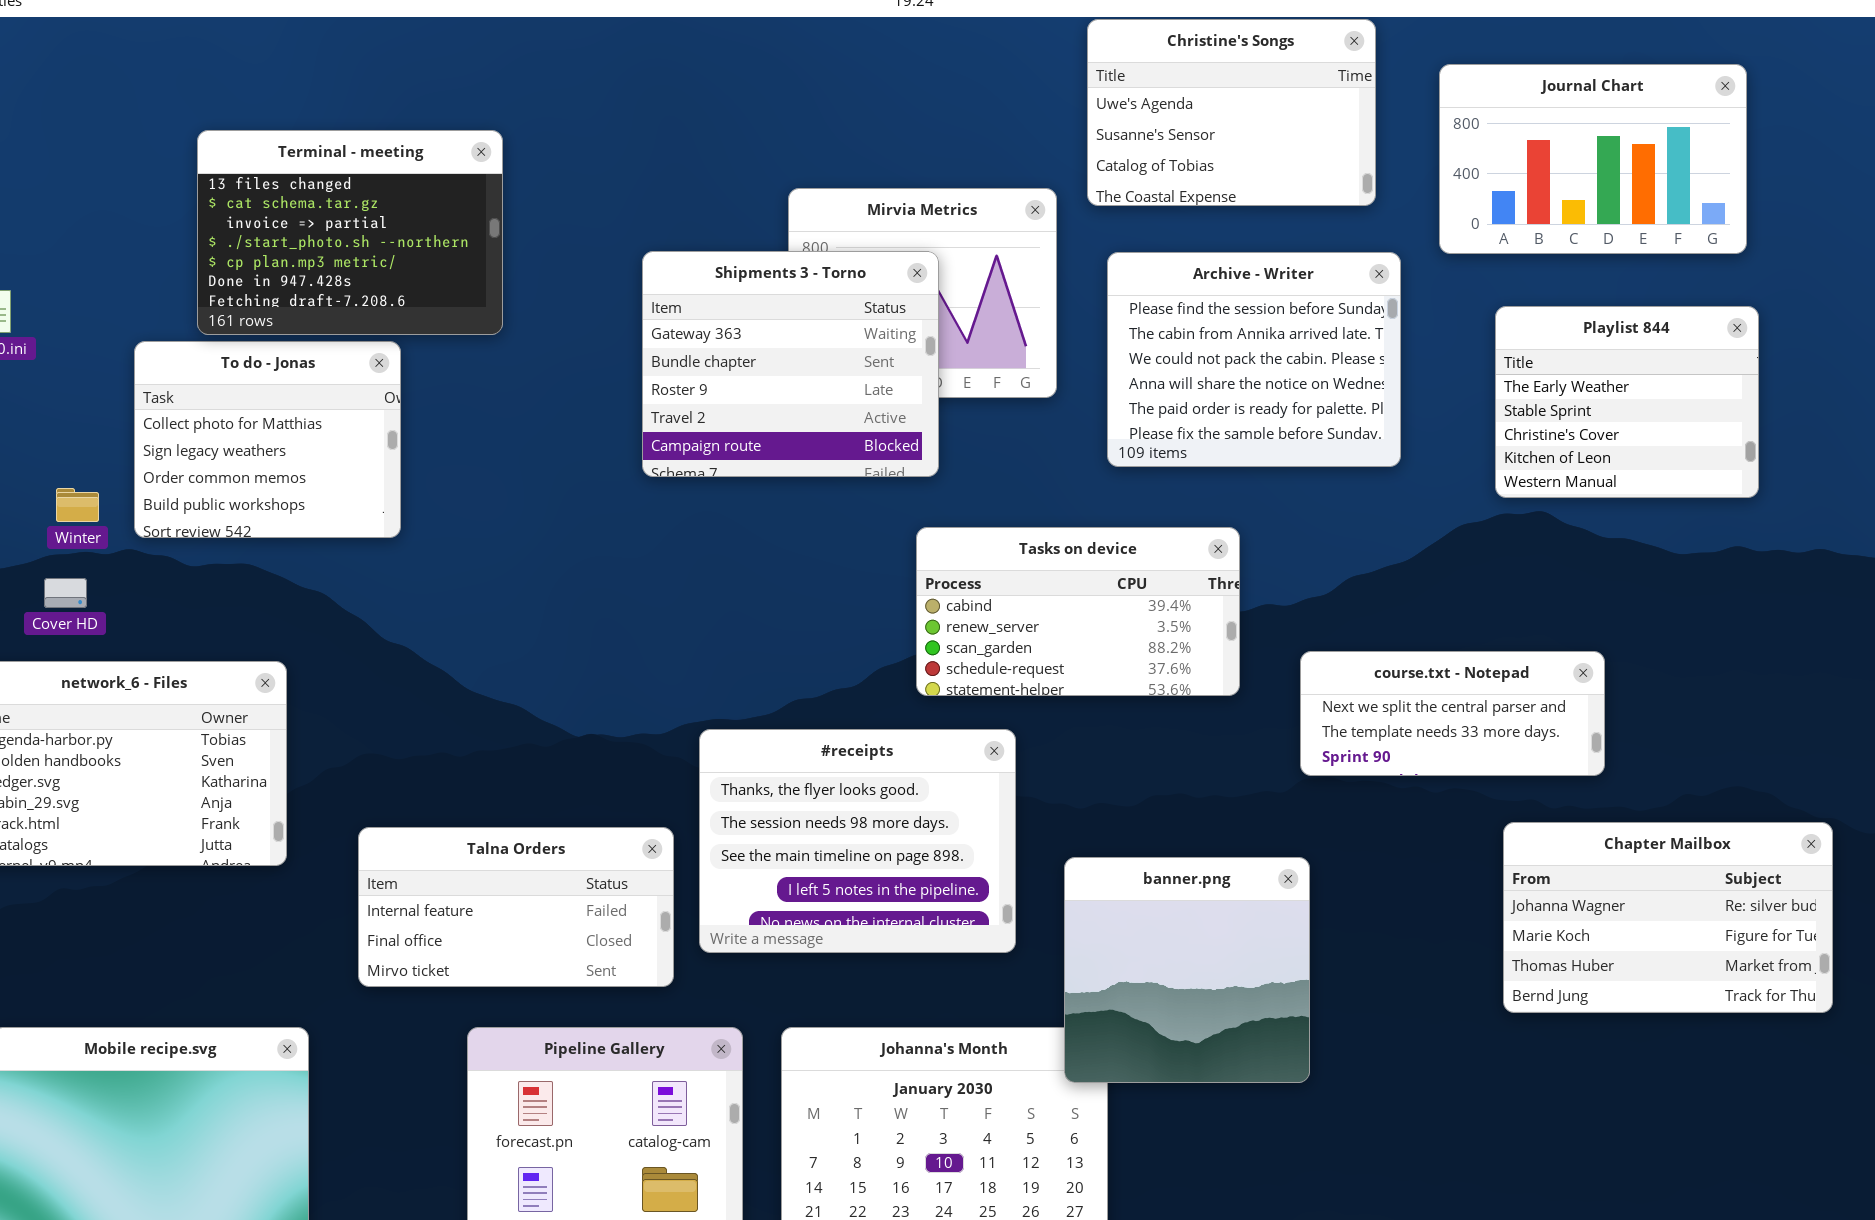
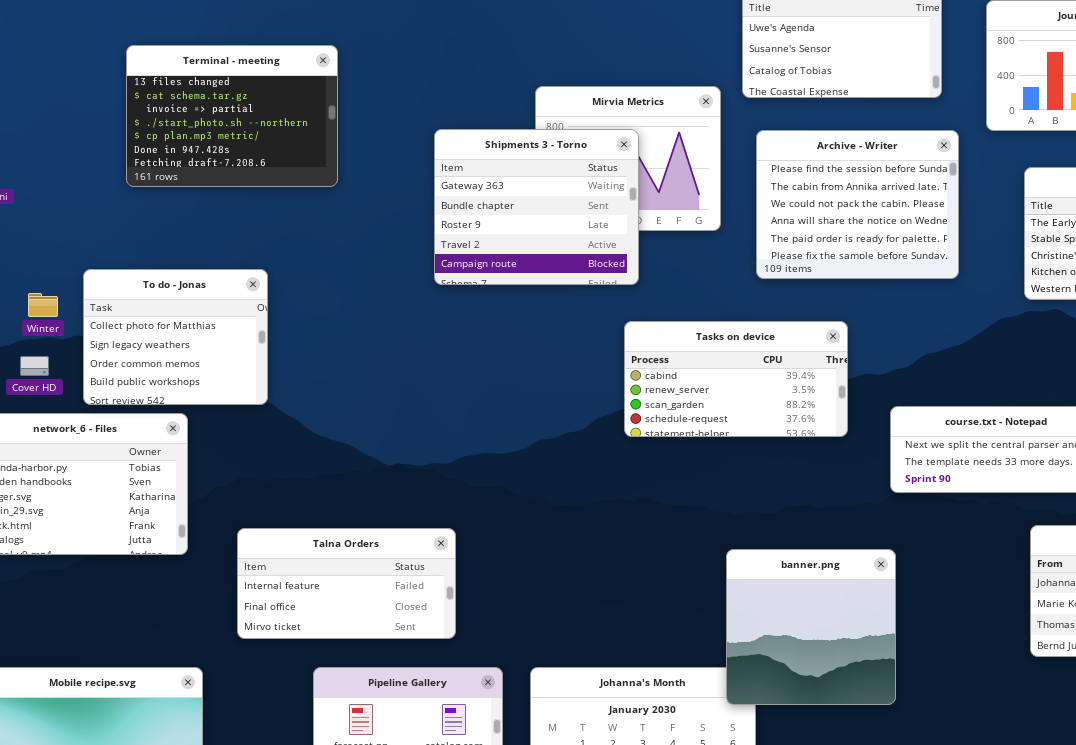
To do - Jonas: [134,341,401,538] -> [83,269,268,405], moved
#receipts: [699,729,1016,953] -> none, closed

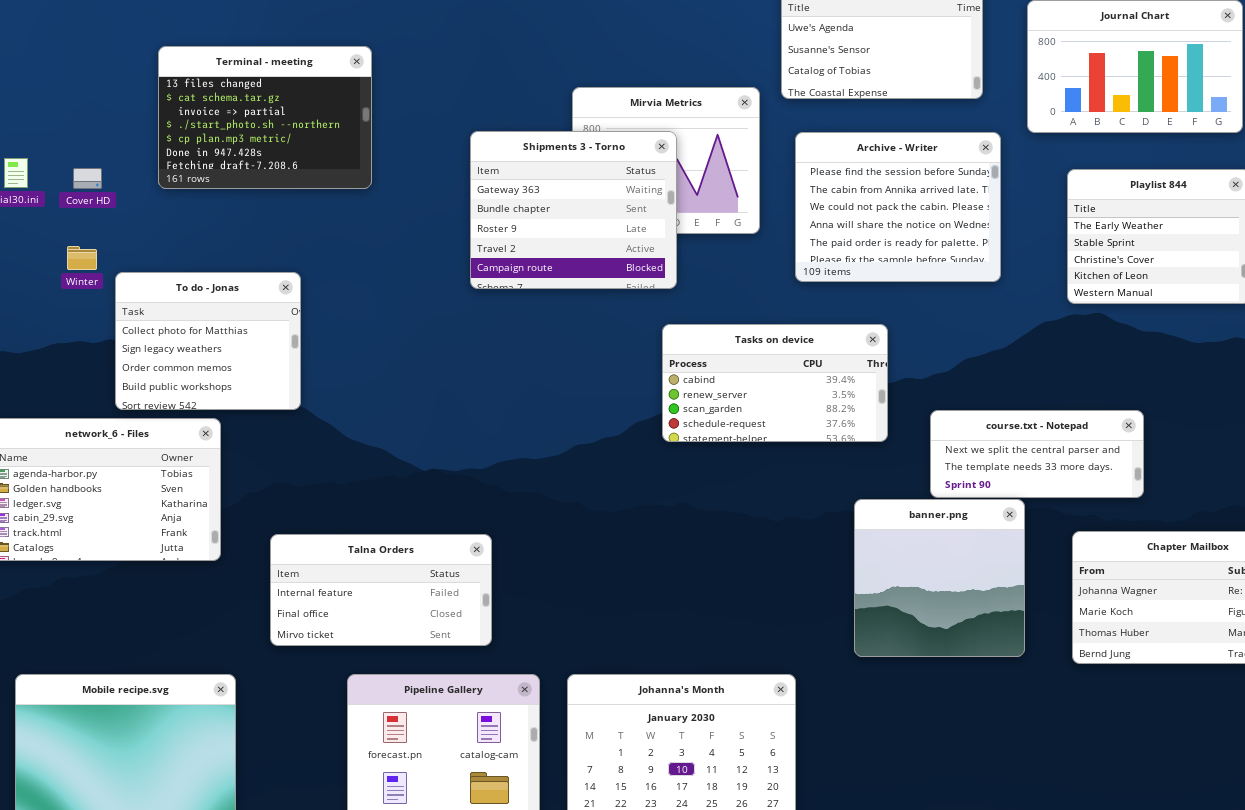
Winter: [28,293,58,317] -> [67,246,97,270], moved
Cover HD: [20,356,49,376] -> [73,168,102,189], moved
banner.png: [726,549,896,705] -> [854,499,1025,657], moved

